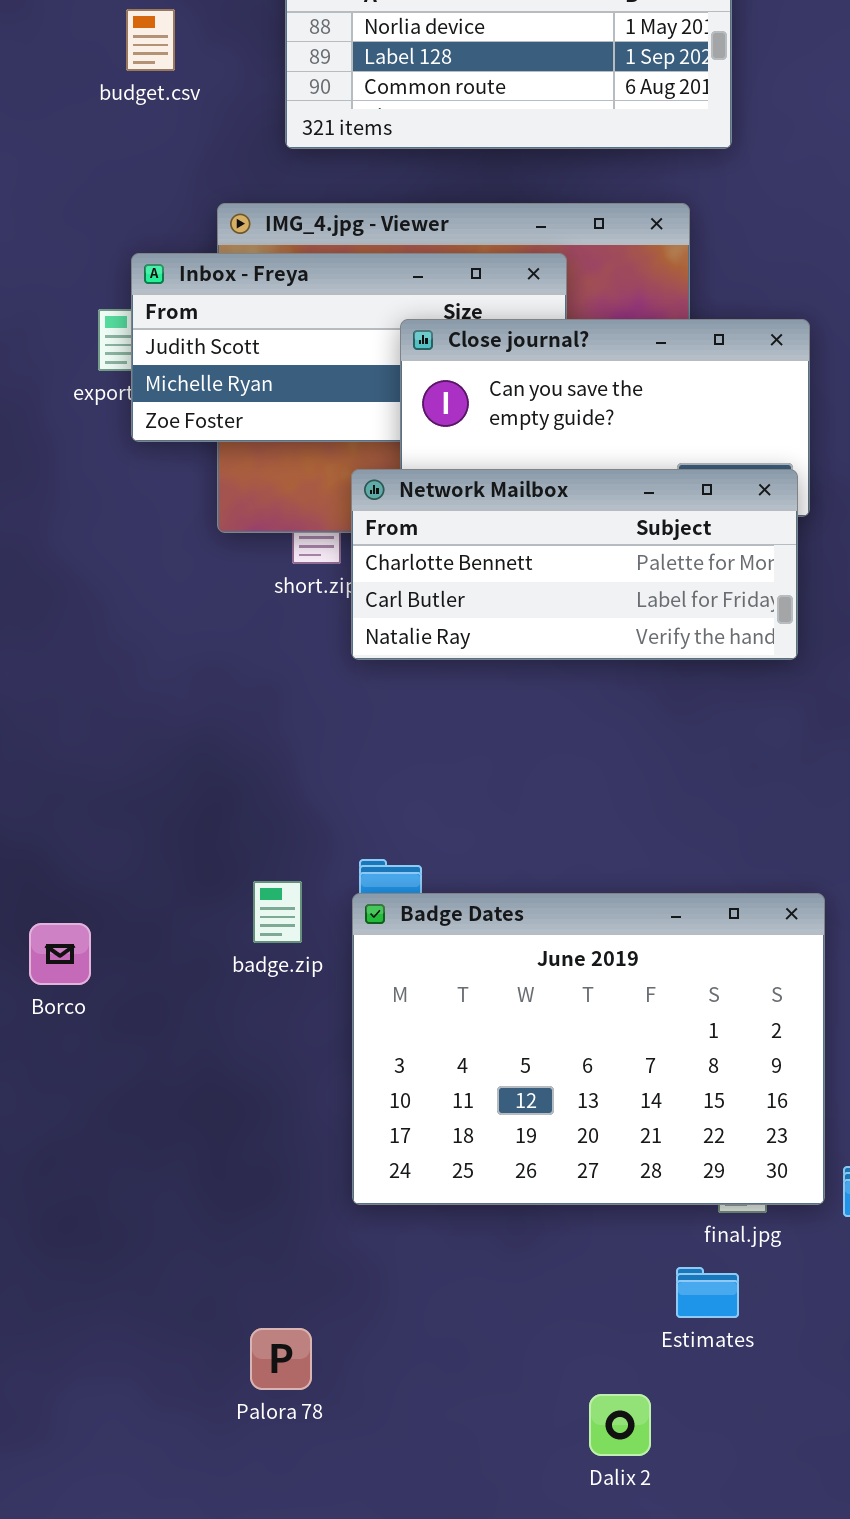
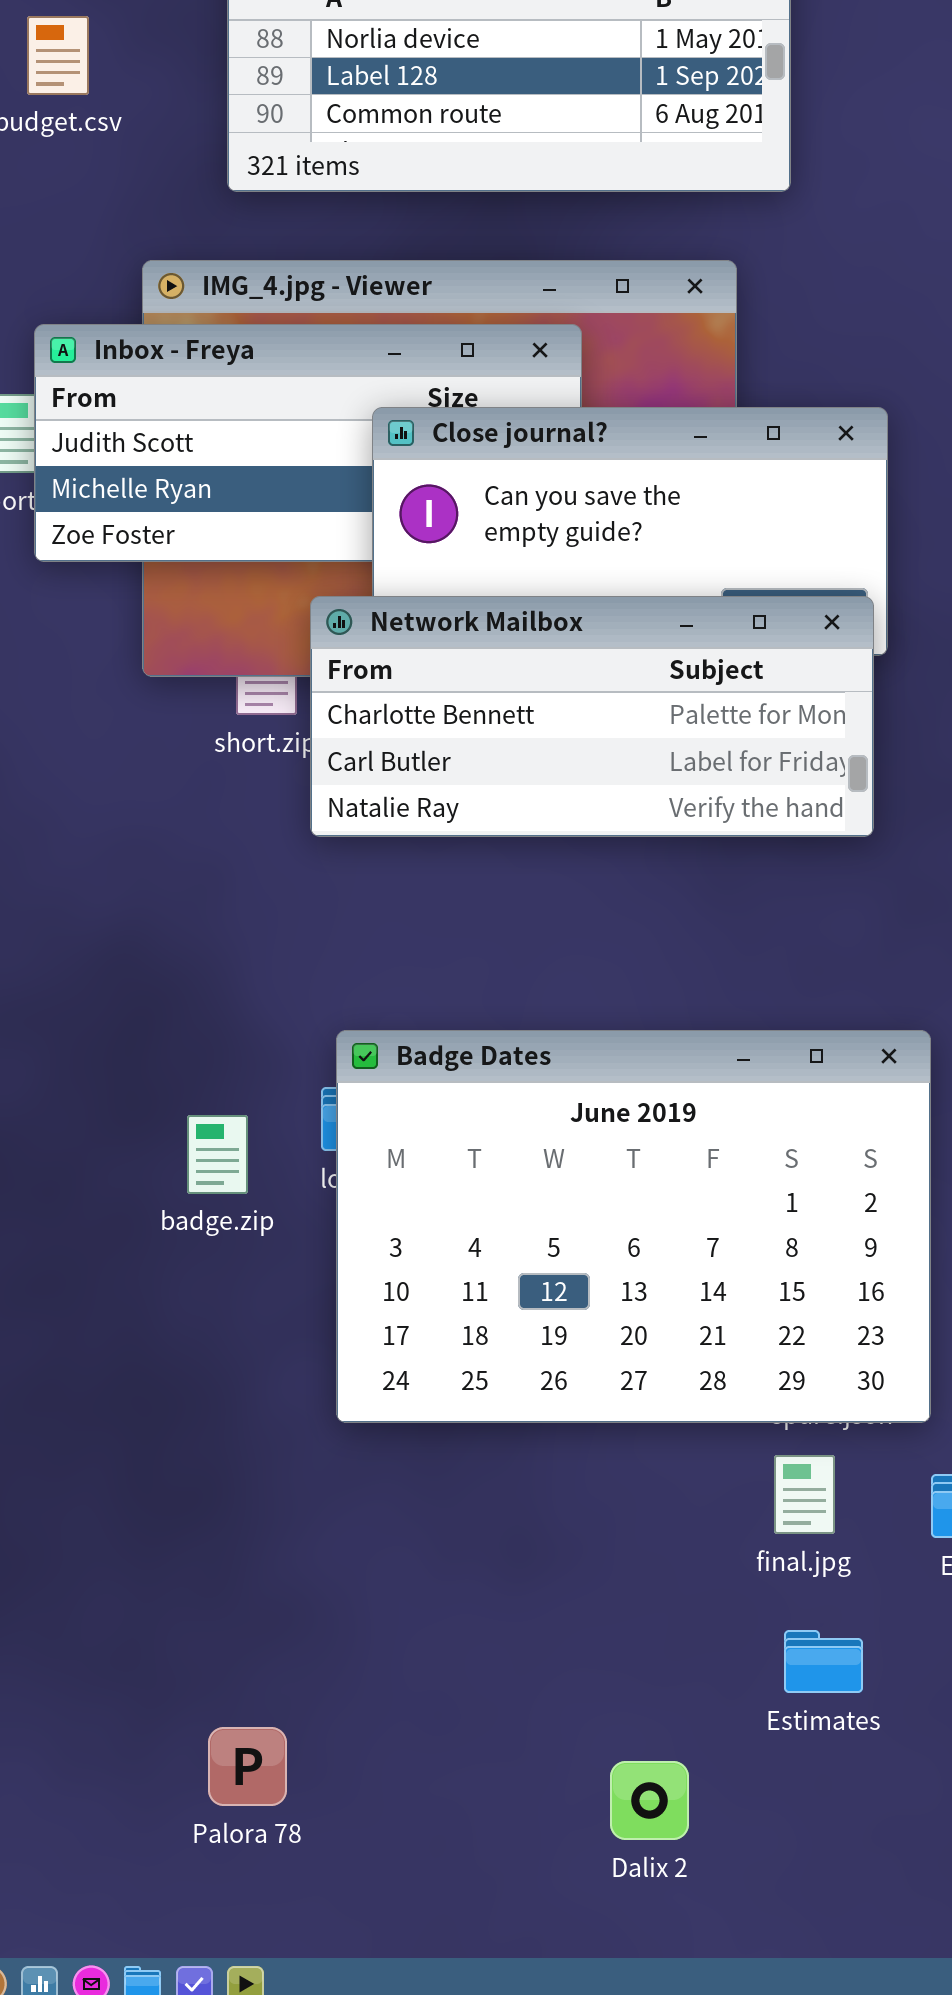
Badge Dates: [352,893,825,1205] -> [336,1030,931,1423], moved
Estimates: [676,1267,739,1318] -> [784,1630,863,1693], moved
Palora 78: [250,1328,312,1390] -> [208,1727,287,1806], moved

